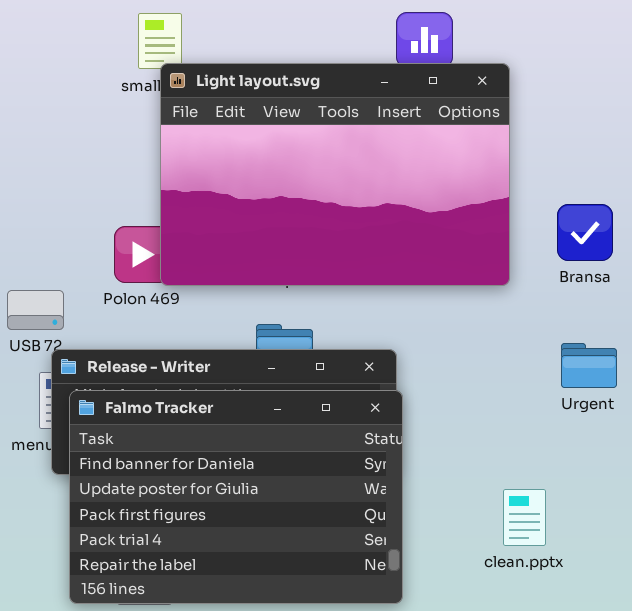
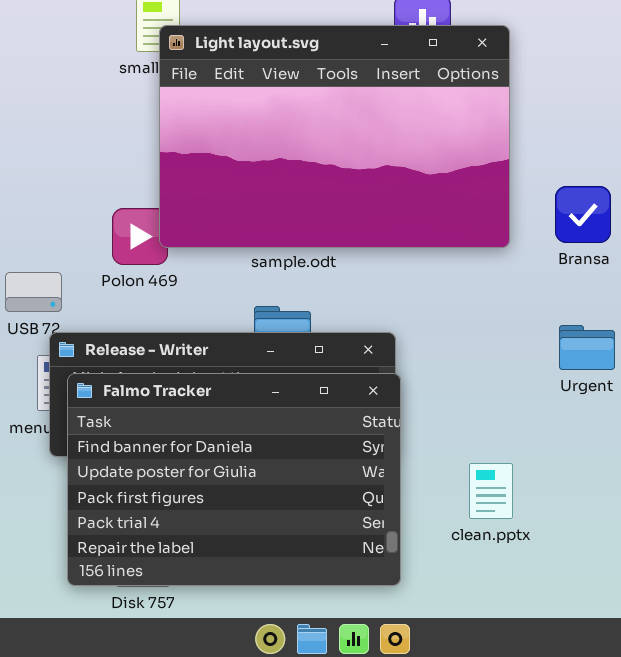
Light layout.svg: [160,63,510,286] -> [159,25,510,248], moved
clean.pptx: [503,489,546,546] -> [469,463,513,519], moved

